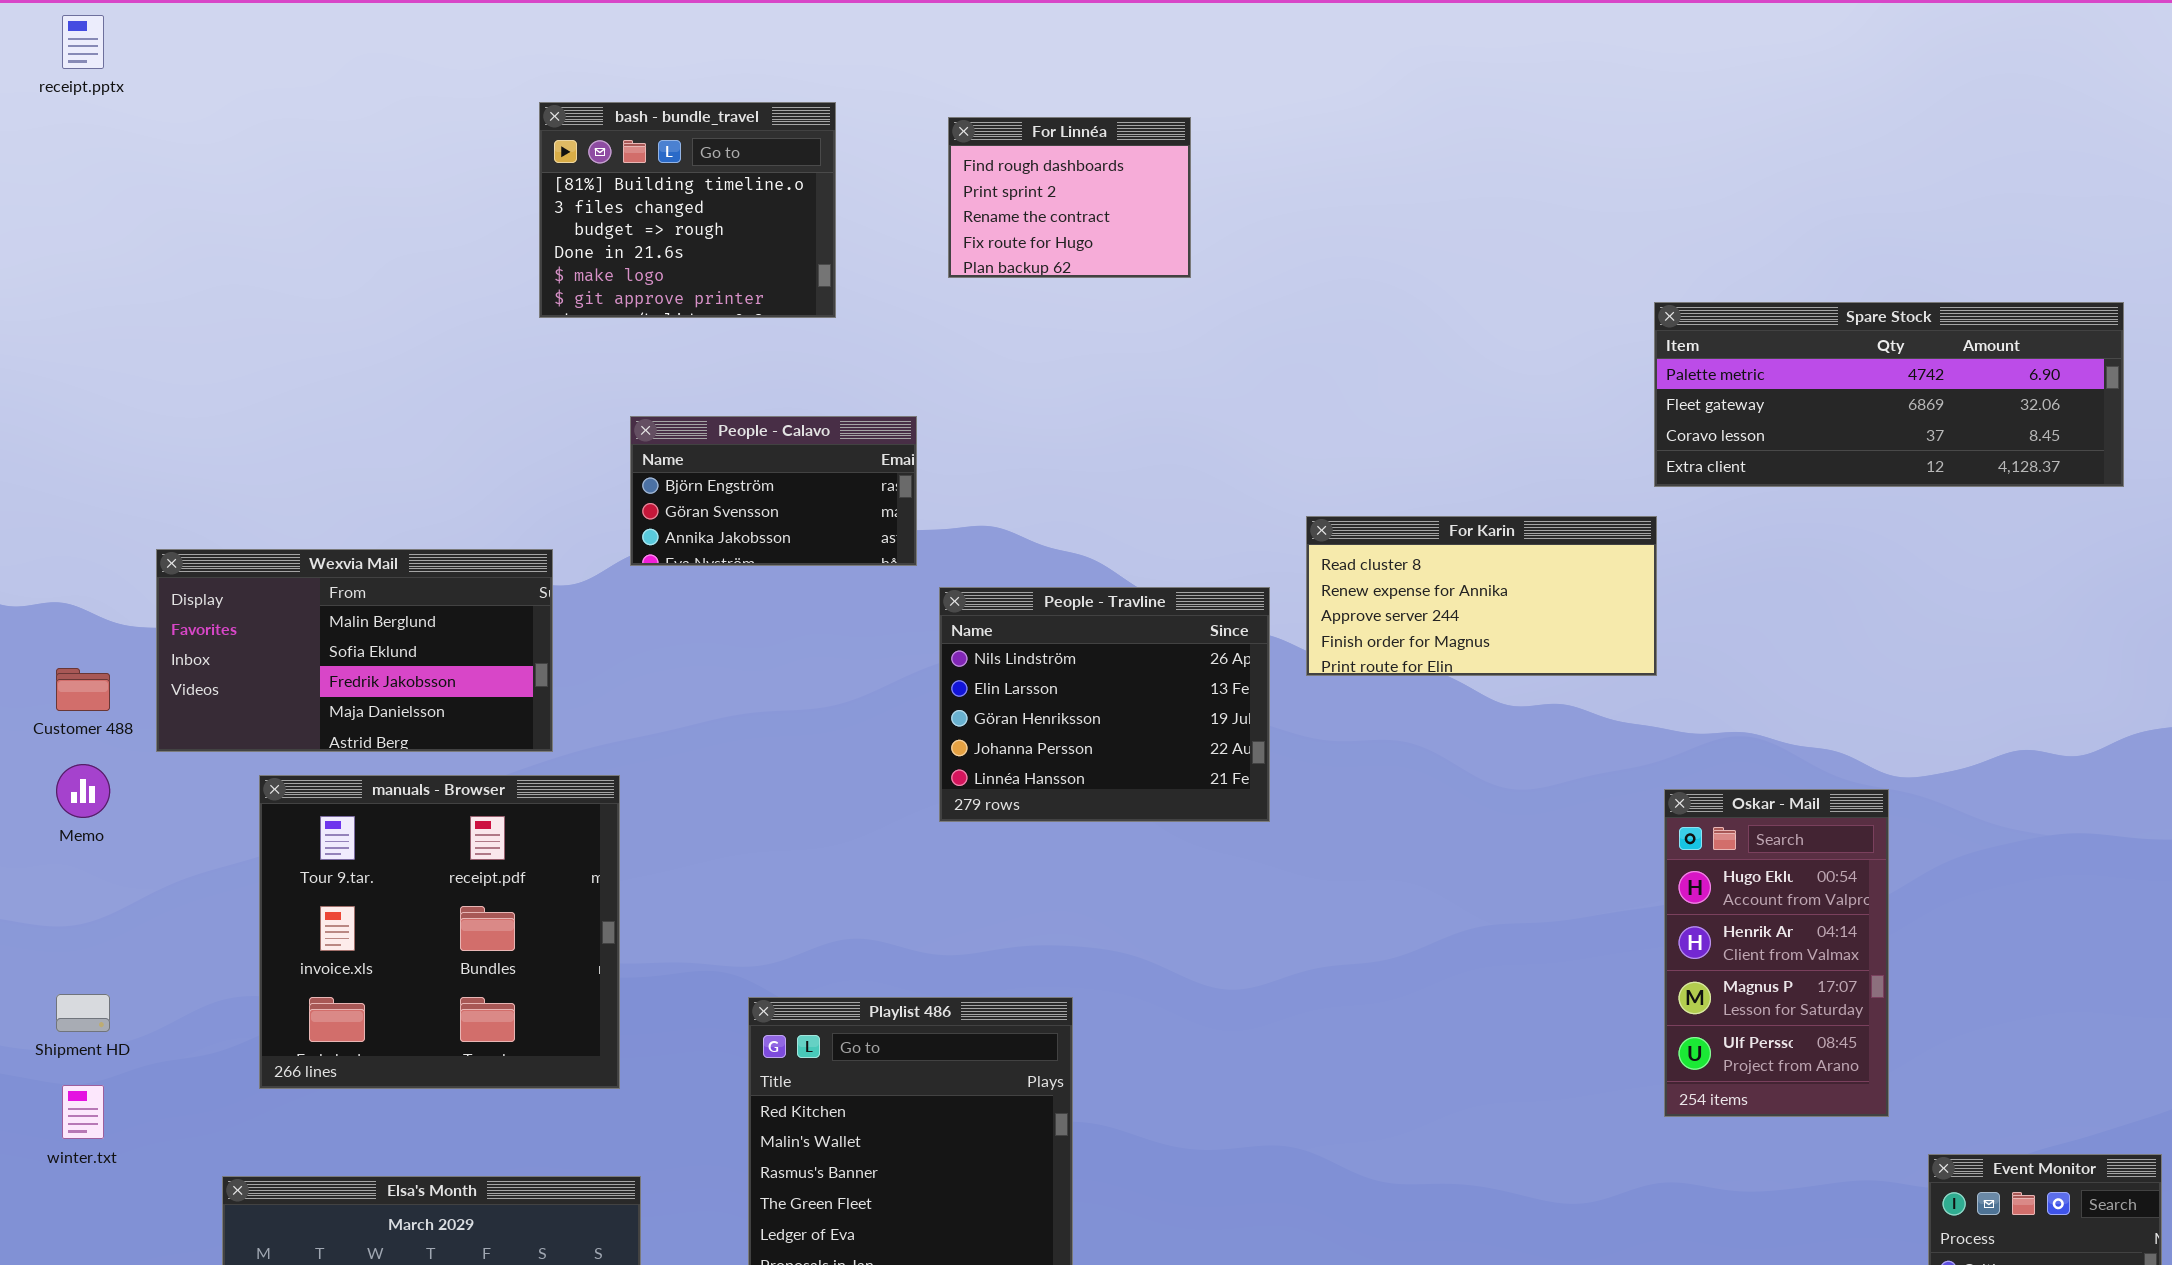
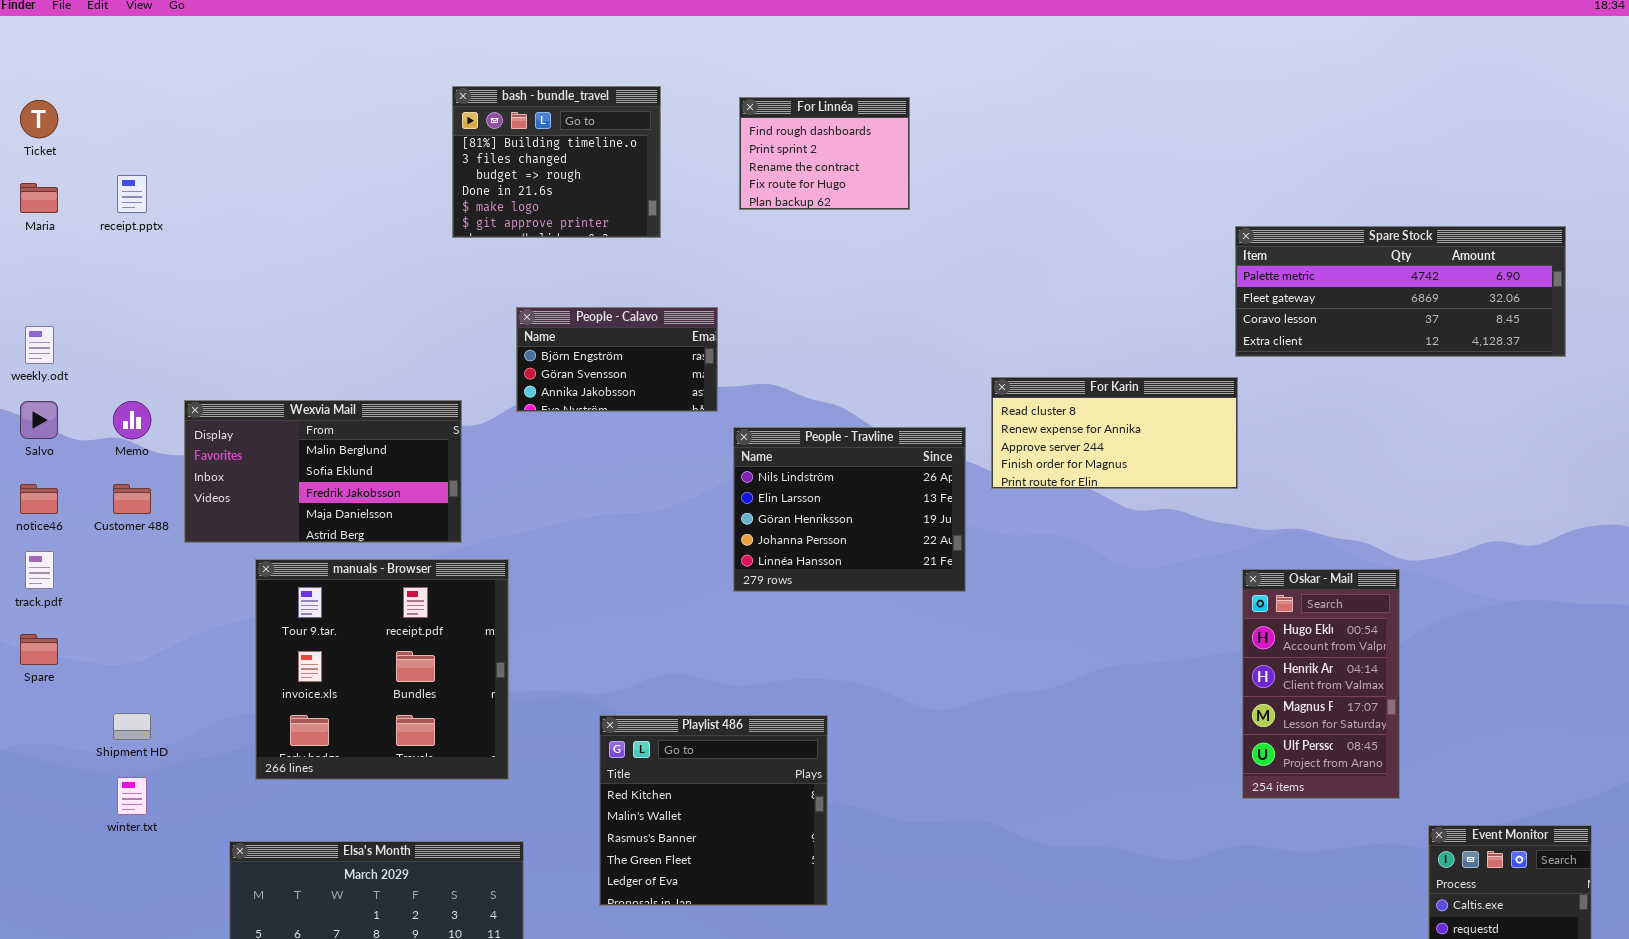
receipt.pptx: [62,15,104,69] -> [117,175,147,213], moved
Memo: [56,764,110,818] -> [113,401,151,439], moved

